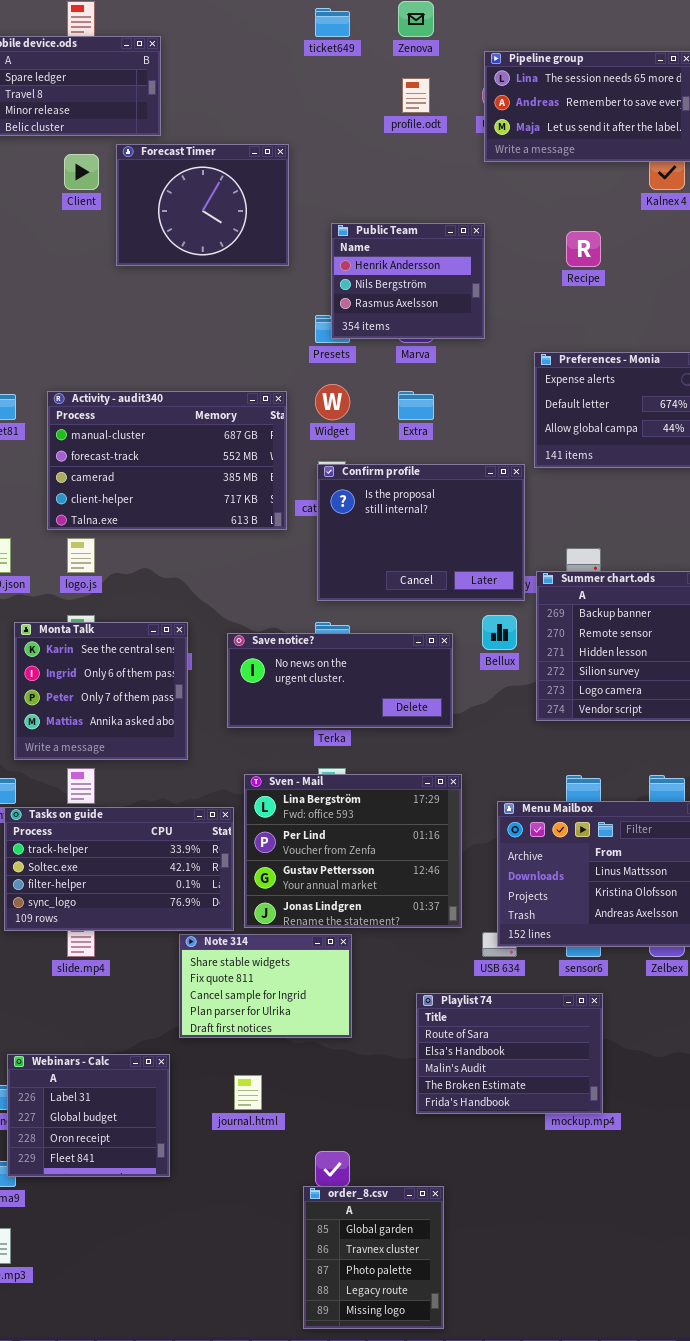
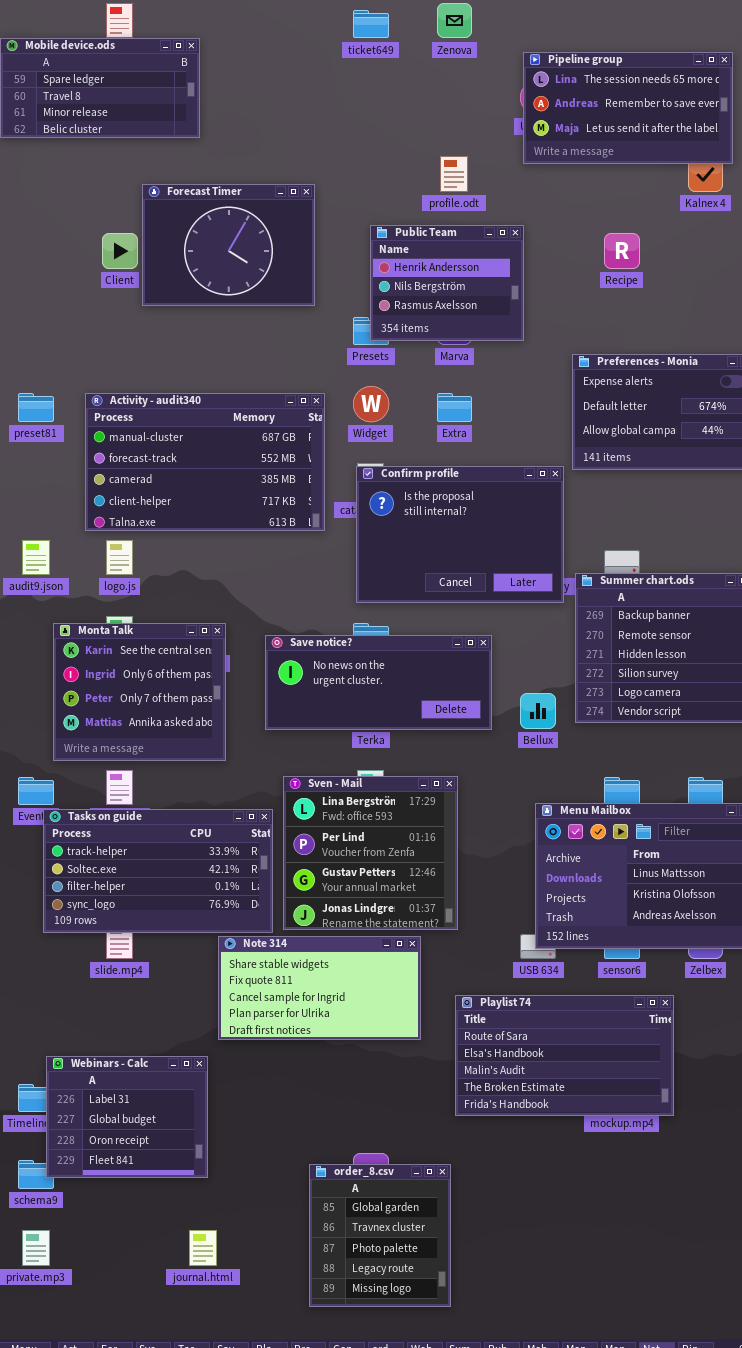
profile.odt: [402,78,430,113] -> [440,156,468,192], moved
Forecast Timer: [116,144,289,266] -> [142,184,315,306], moved
Client: [64,154,99,190] -> [102,233,138,269], moved
Bellux: [482,615,517,650] -> [520,693,556,729], moved
Sven - Mail: [244,774,462,928] -> [283,776,458,930], resized
Note 314: [179,934,352,1038] -> [218,936,421,1040], resized
Playlist 74: [416,993,603,1114] -> [455,995,674,1116], resized
journal.html: [234,1075,262,1110] -> [189,1230,217,1266], moved
order_8.csv: [303,1186,444,1329] -> [309,1164,451,1307], moved

